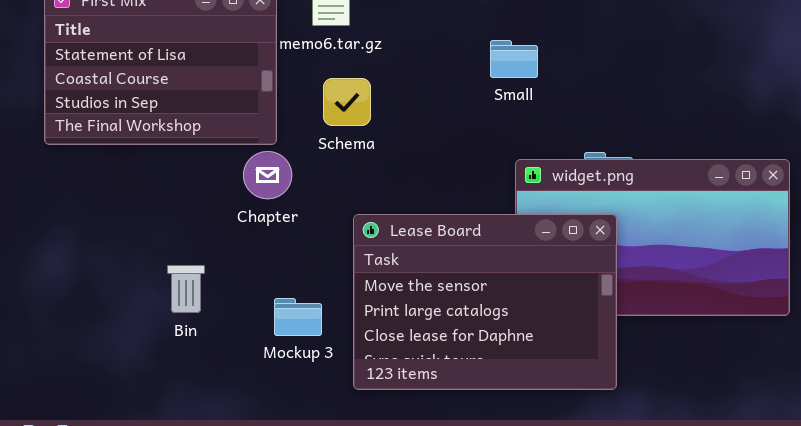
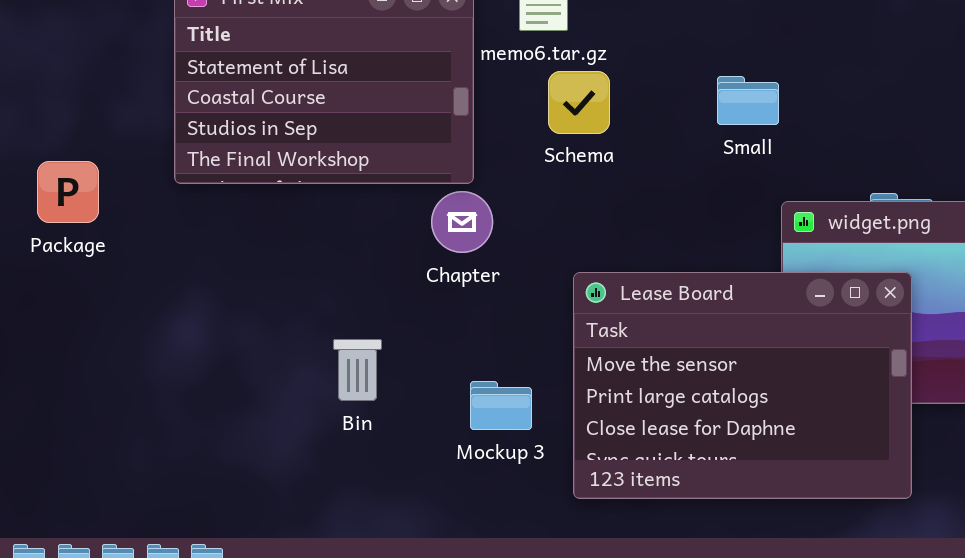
Small: [490,40,538,78] -> [717,76,779,125], moved
Schema: [323,78,371,126] -> [548,71,610,134], moved

